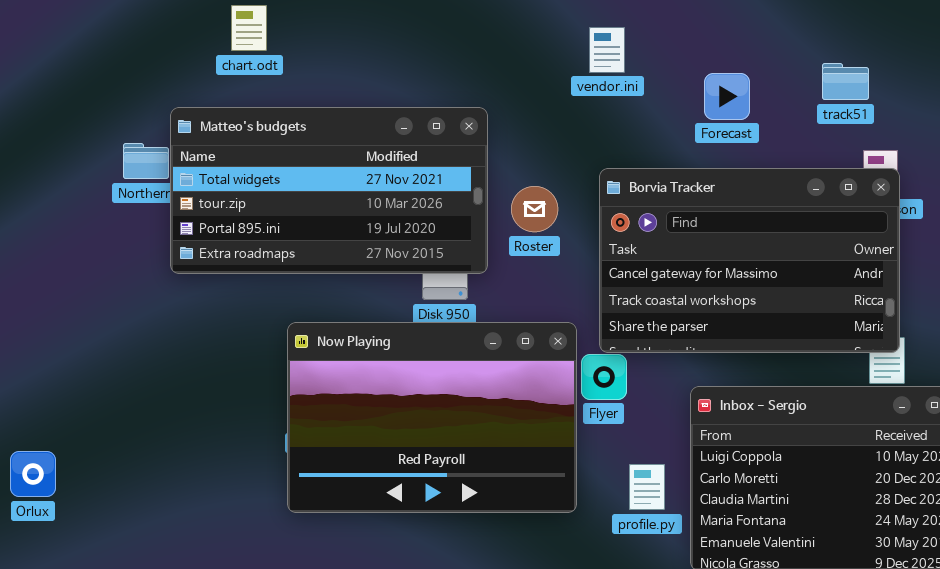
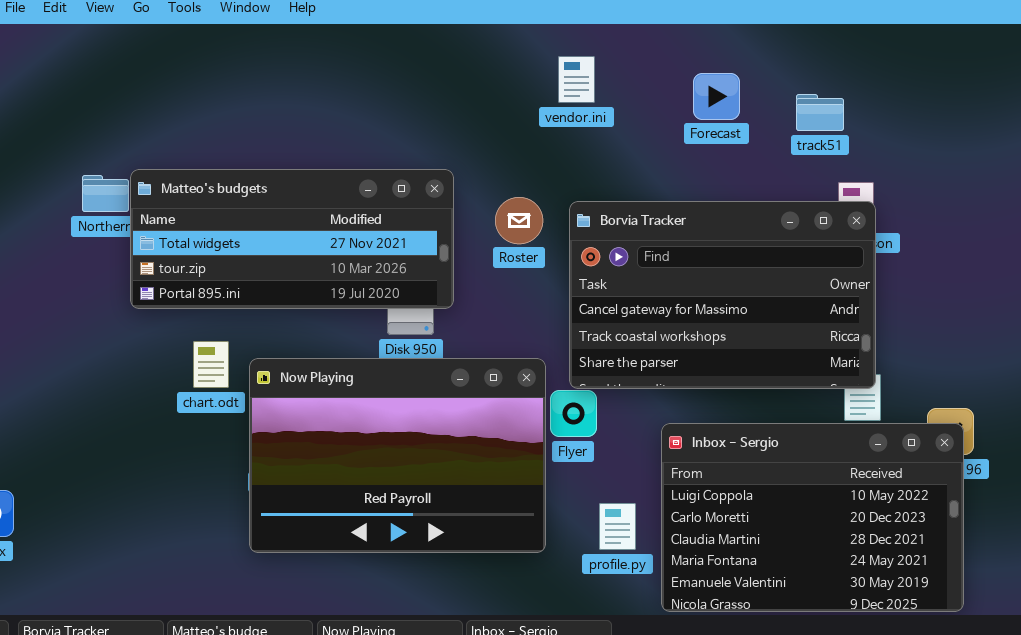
chart.odt: [231,5,267,51] -> [193,341,229,388], moved
Forecast: [704,73,750,120] -> [693,73,740,120], moved
Matteo's budgets: [170,107,488,274] -> [130,169,454,309], resized
Roster: [511,186,558,232] -> [495,197,543,244], moved

